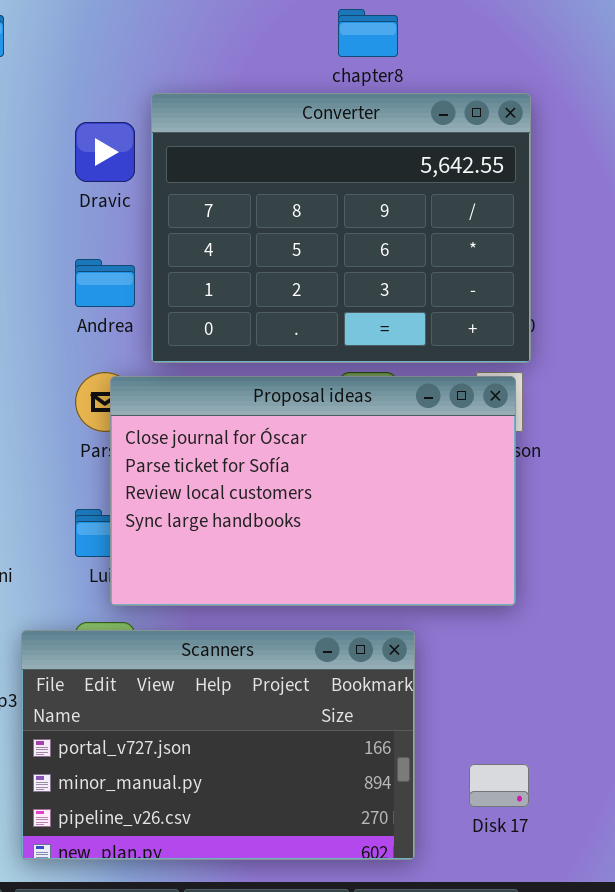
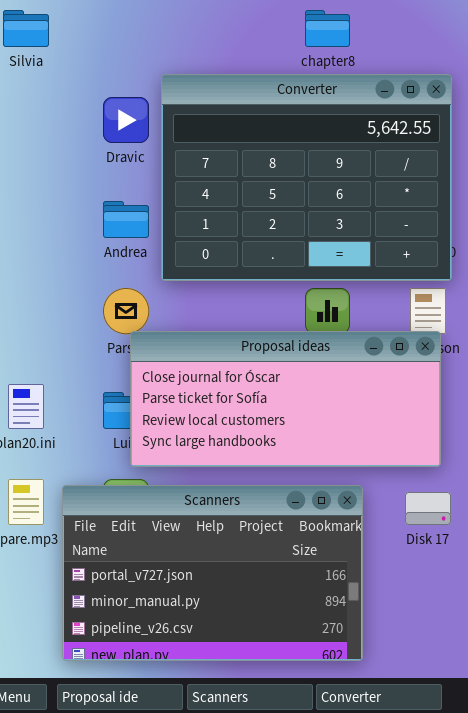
Proposal ideas: [110,376,516,606] -> [130,331,441,467], resized
Disk 17: [469,764,529,807] -> [405,492,451,525], moved

